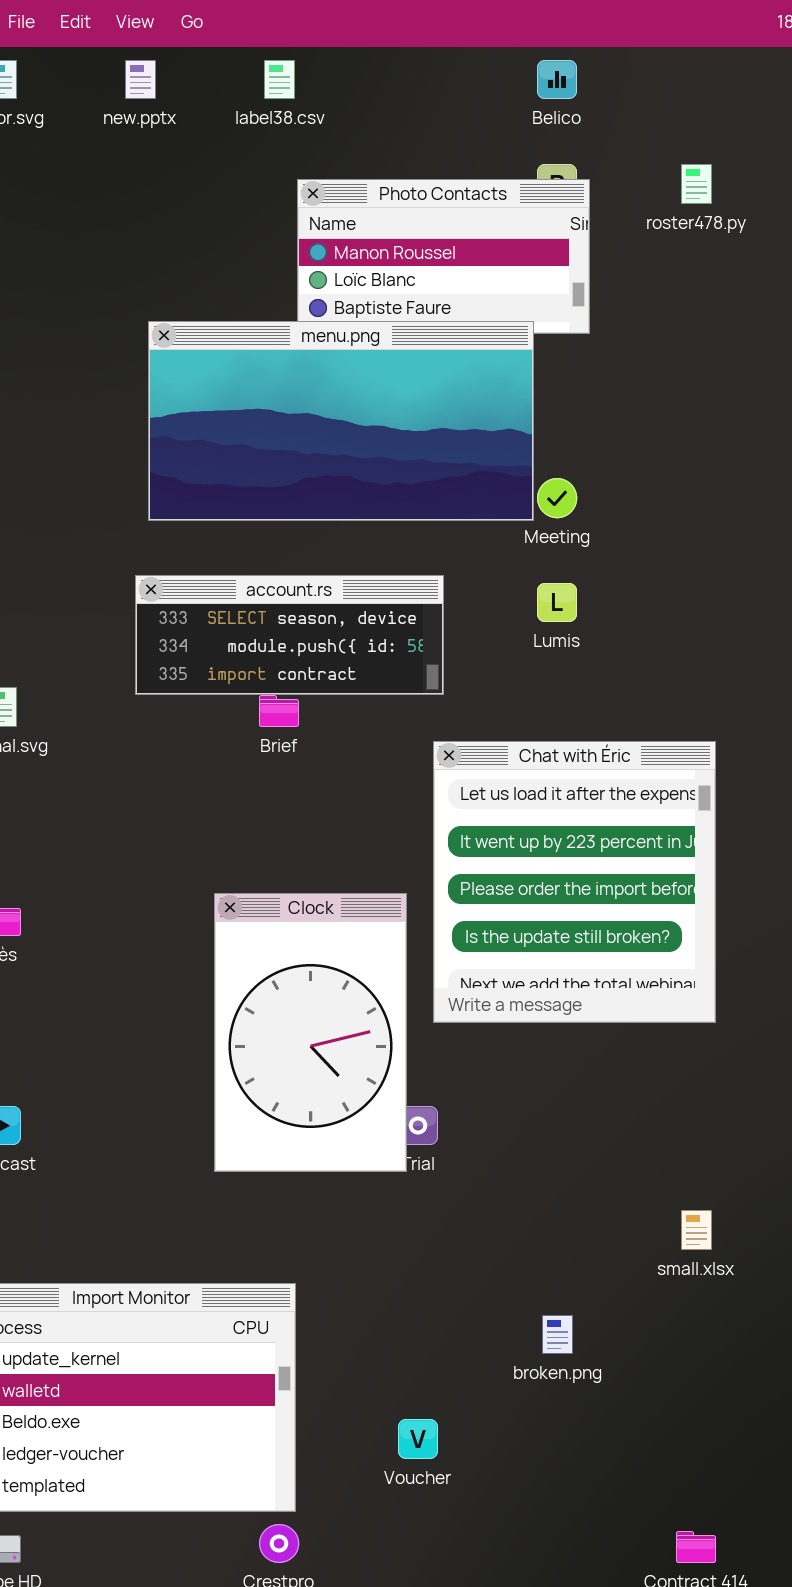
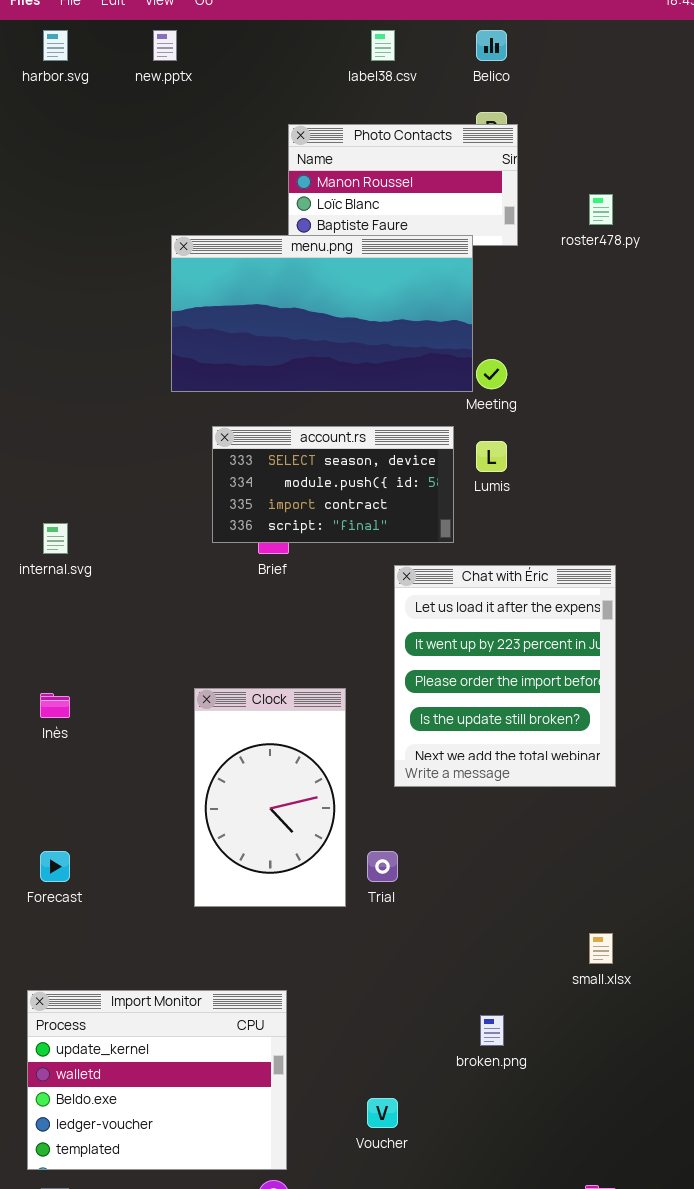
label38.csv: [264,60,295,99] -> [371,30,395,61], moved
roster478.py: [681,164,712,204] -> [589,194,613,225], moved
account.rs: [135,575,444,695] -> [212,426,454,543], moved, resized
Clock: [214,893,407,1172] -> [194,688,346,907], moved

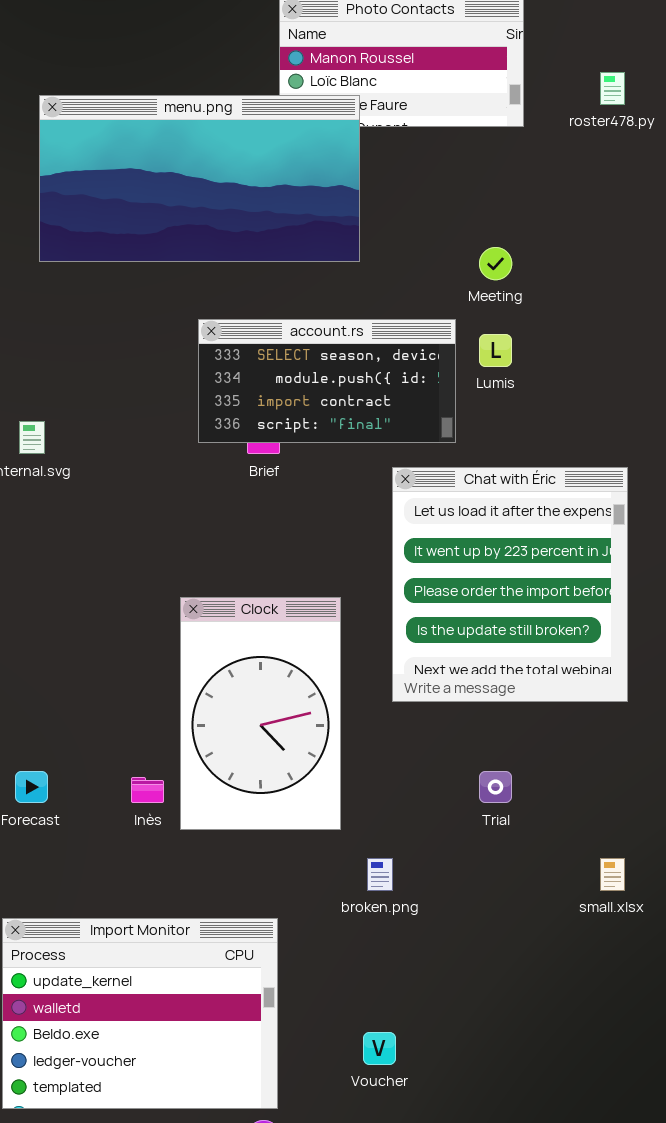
menu.png: [171,235,473,392] -> [39,95,360,262], moved
Inès: [40,693,70,718] -> [131,777,164,803], moved
Trial: [367,851,398,882] -> [479,771,512,803], moved
broken.png: [480,1015,504,1046] -> [367,858,393,891], moved

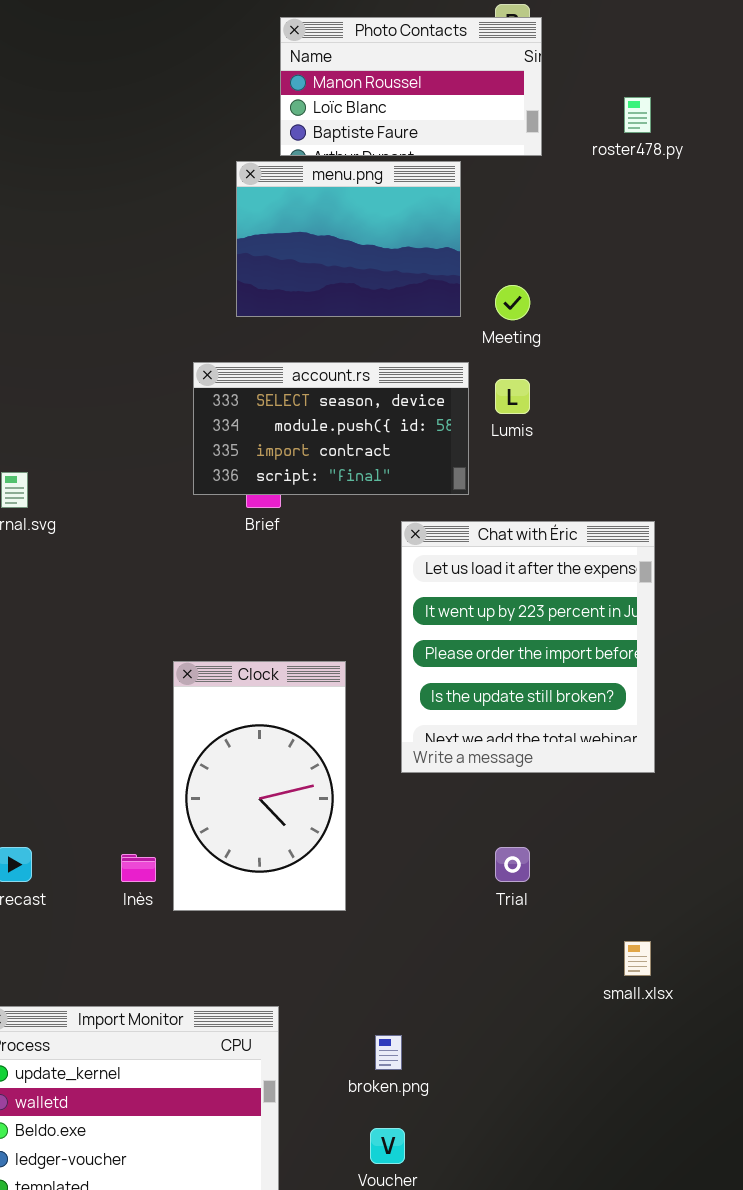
menu.png: [39,95,360,262] -> [236,161,461,317], moved, resized
broken.png: [367,858,393,891] -> [375,1035,402,1070], moved

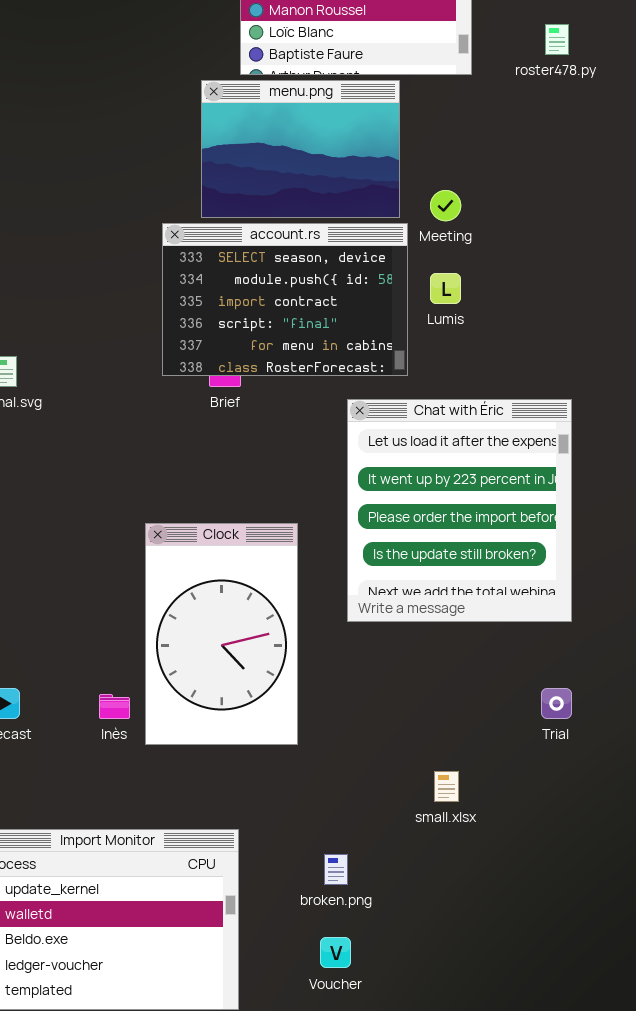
account.rs: [193,362,469,495] -> [162,223,408,376], resized
Trial: [495,847,530,882] -> [541,688,572,719], moved
small.xlsx: [624,941,651,976] -> [434,771,459,802], moved

